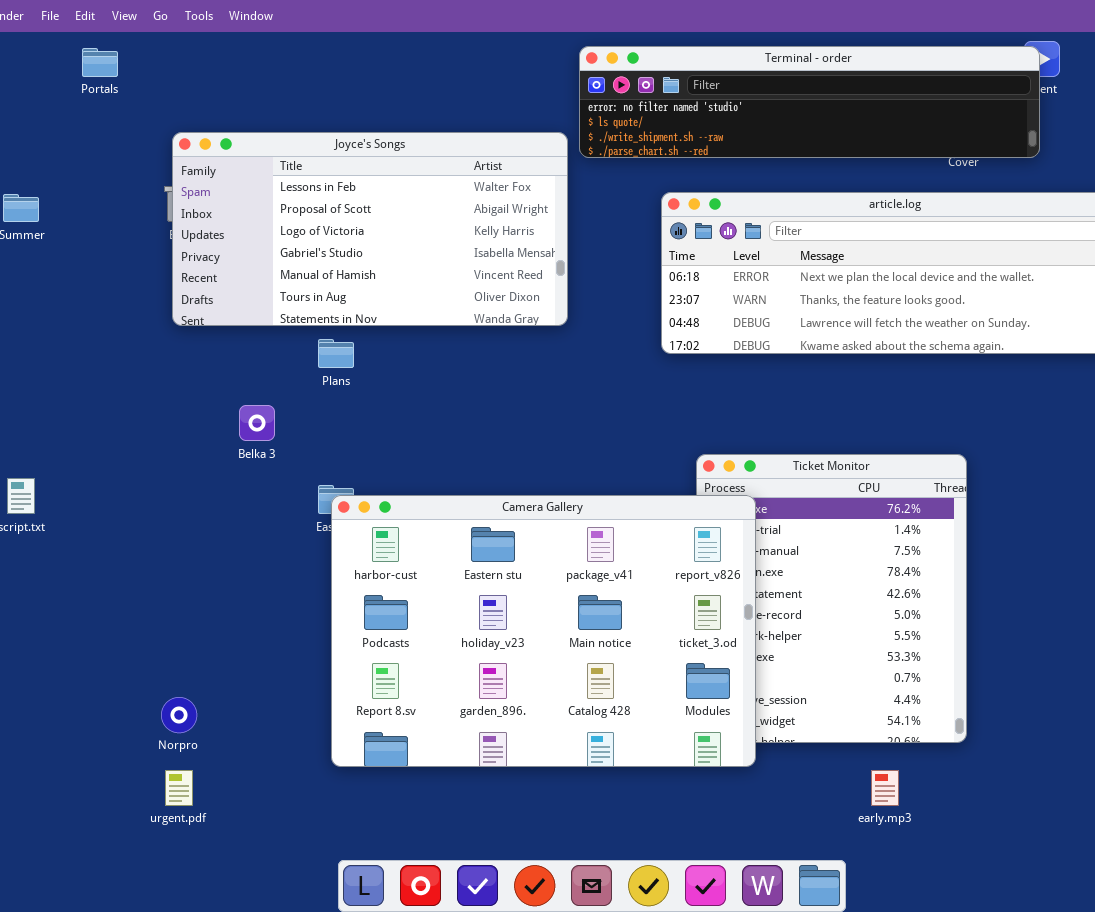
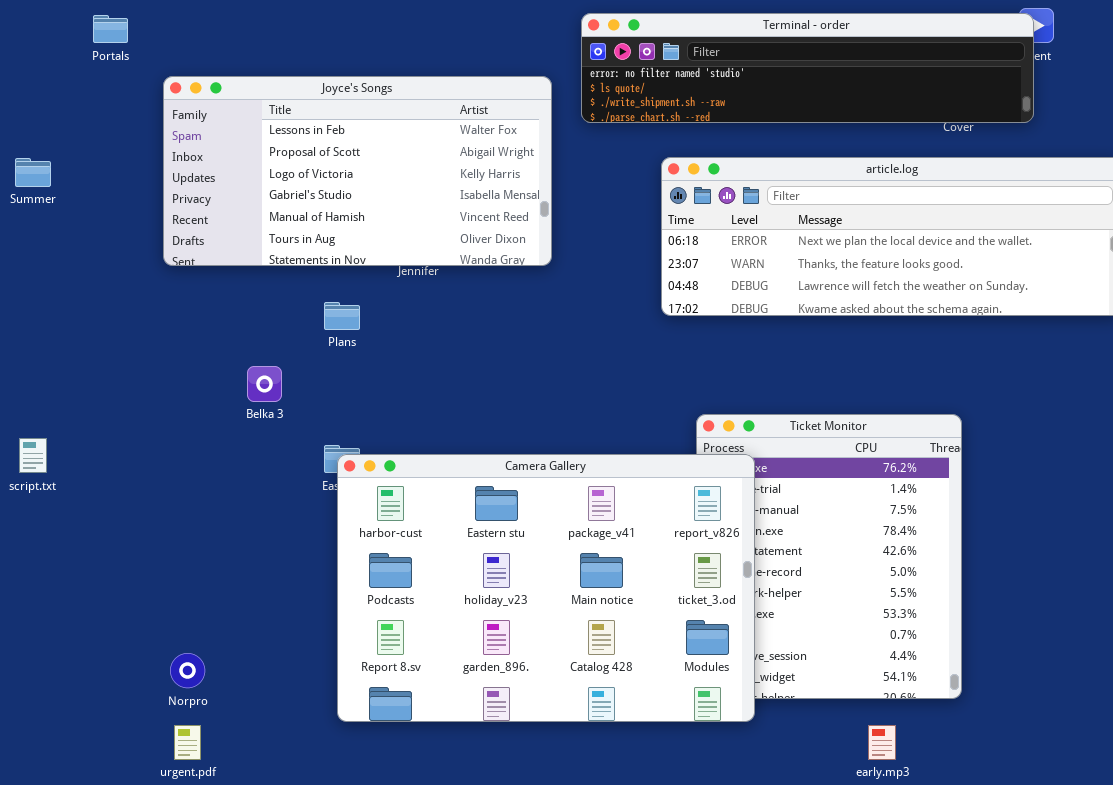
Joyce's Songs: [172,132,568,326] -> [163,76,552,266], moved

